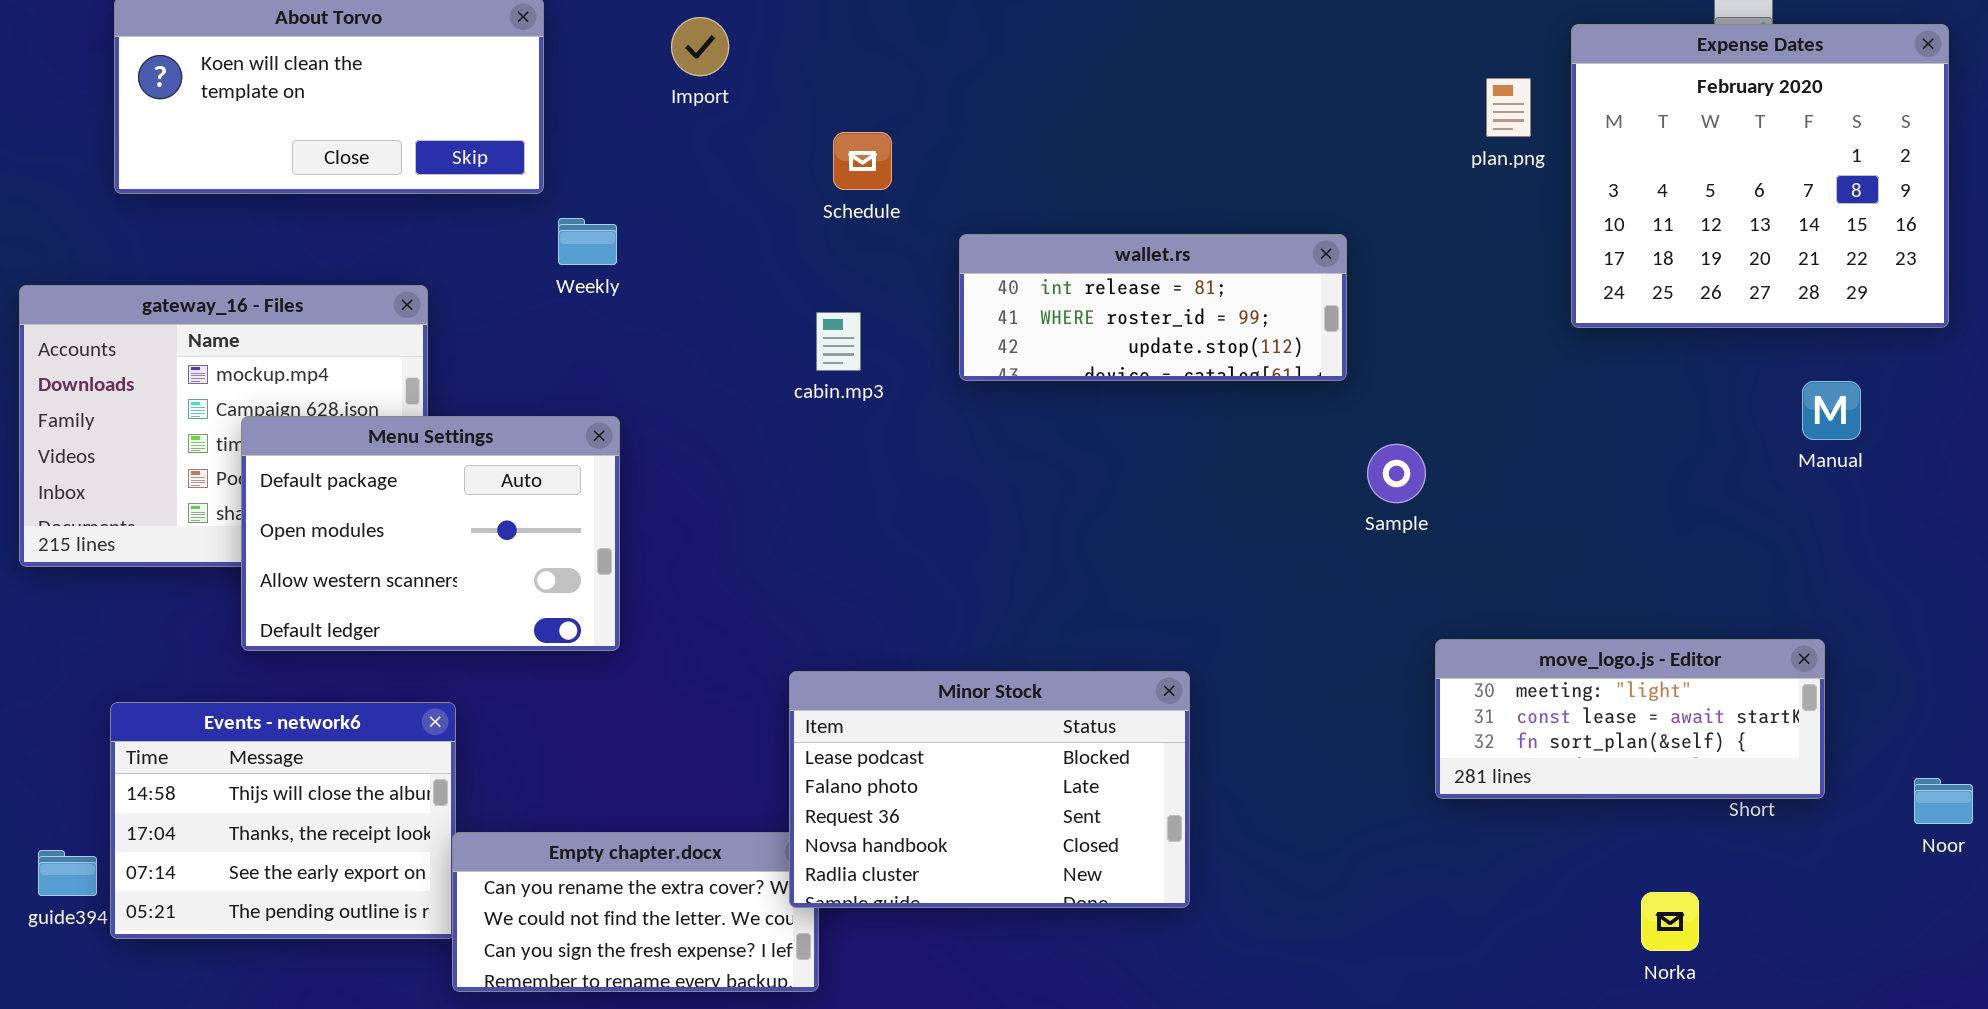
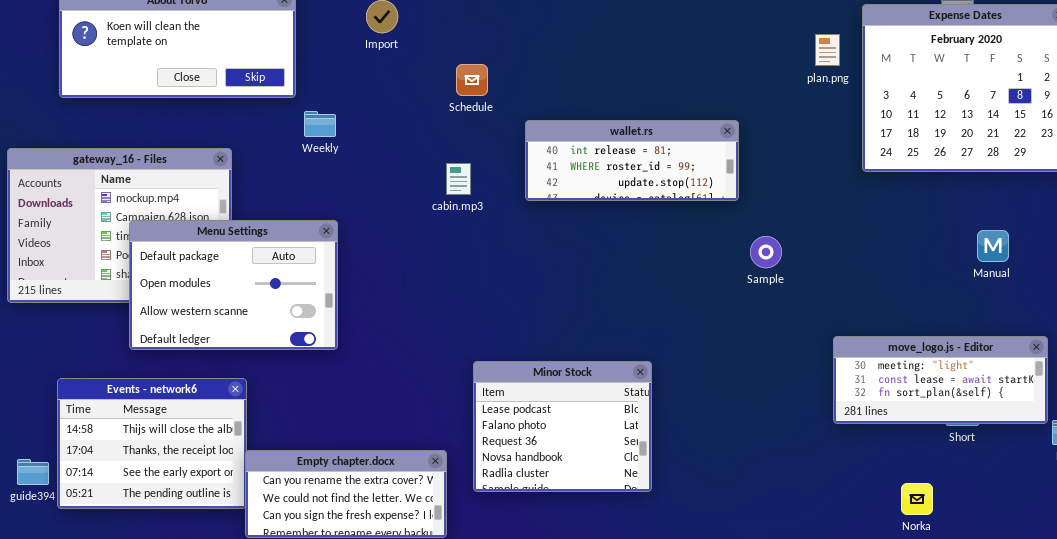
Manual: [1802,381,1861,440] -> [977,230,1009,262], moved
move_logo.js - Editor: [1435,639,1825,799] -> [833,336,1048,424], moved
Minor Stock: [789,671,1190,908] -> [473,361,652,492], resized

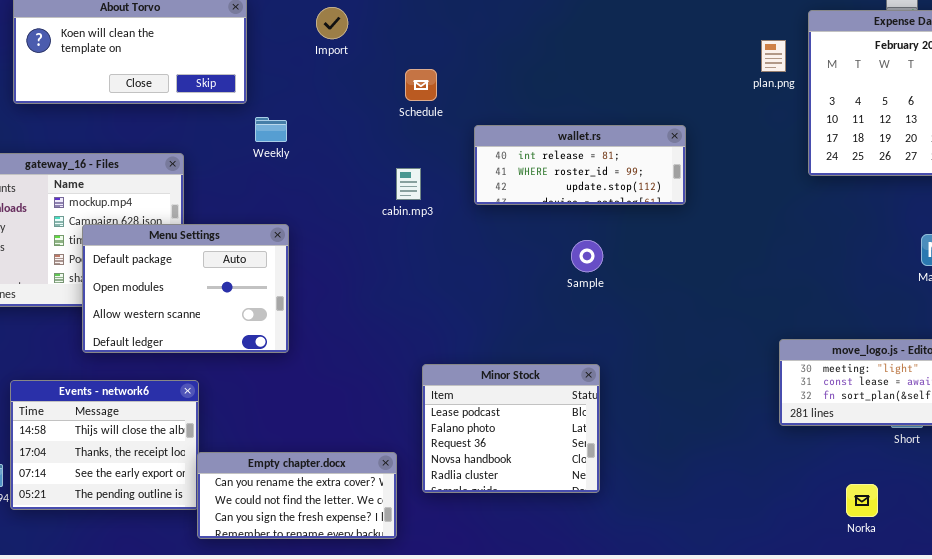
Sample: [750,236,782,268] -> [571,240,603,272], moved

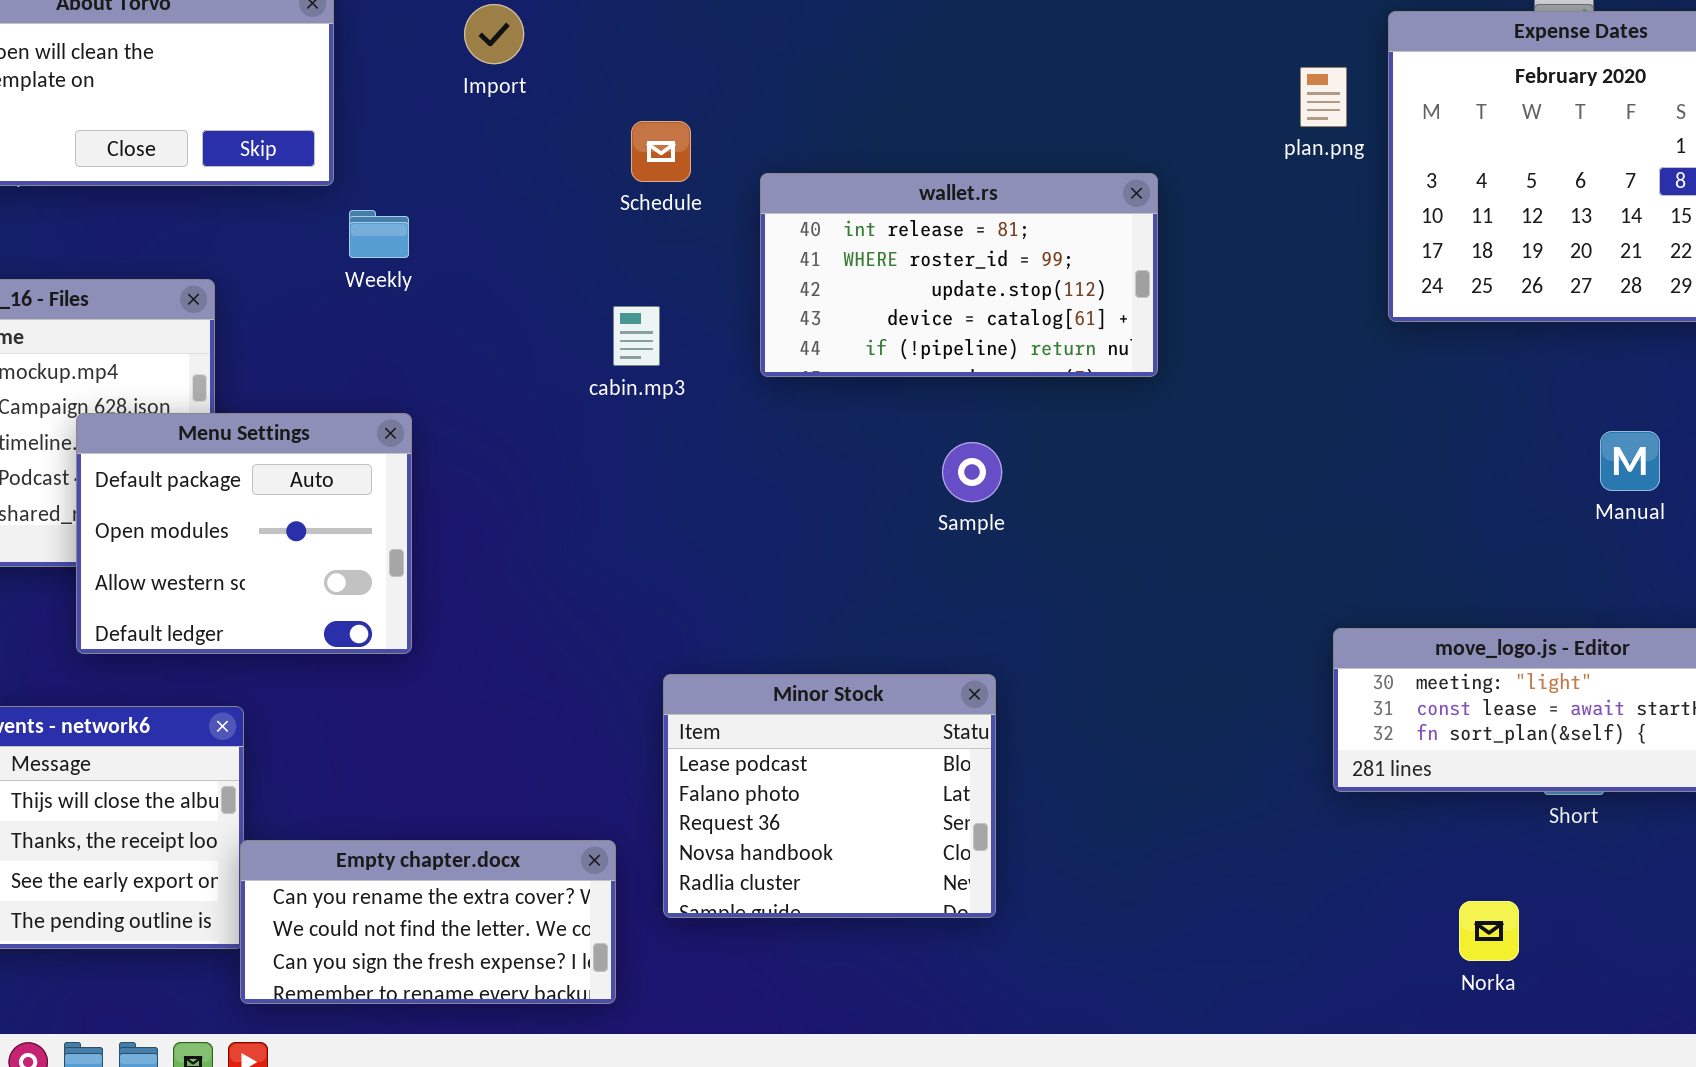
wallet.rs: [474,125,686,205] -> [760,173,1158,377], resized
Menu Settings: [82,224,289,353] -> [76,413,412,654], resized

